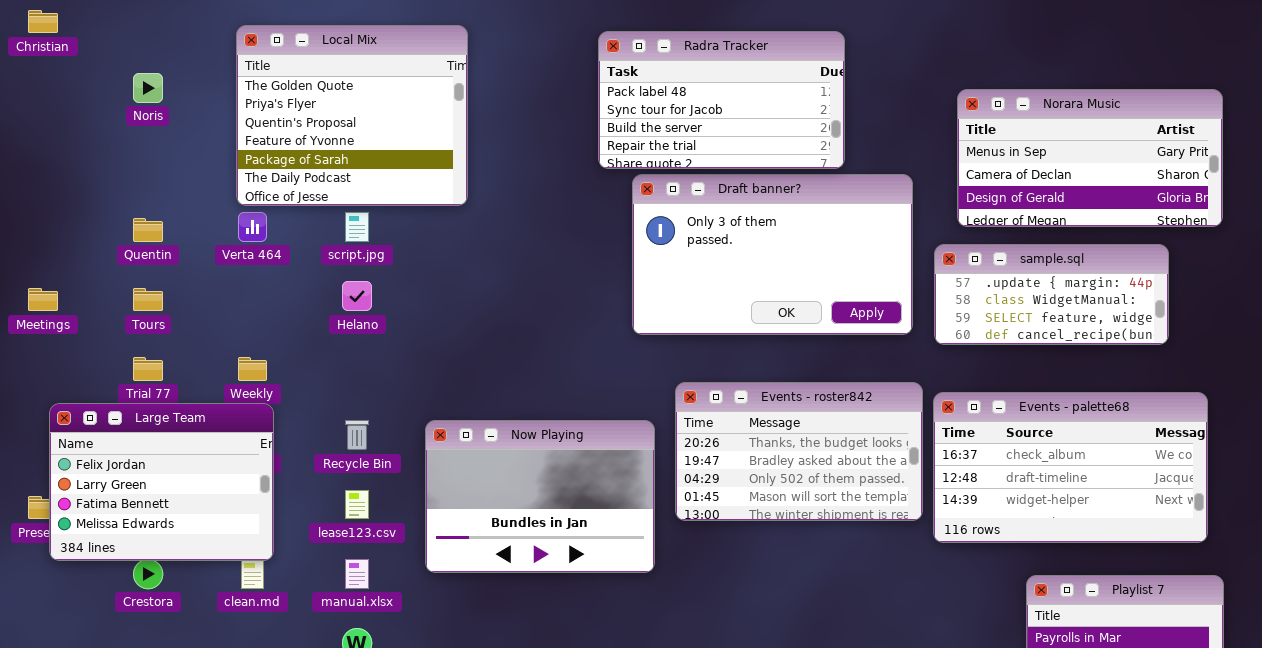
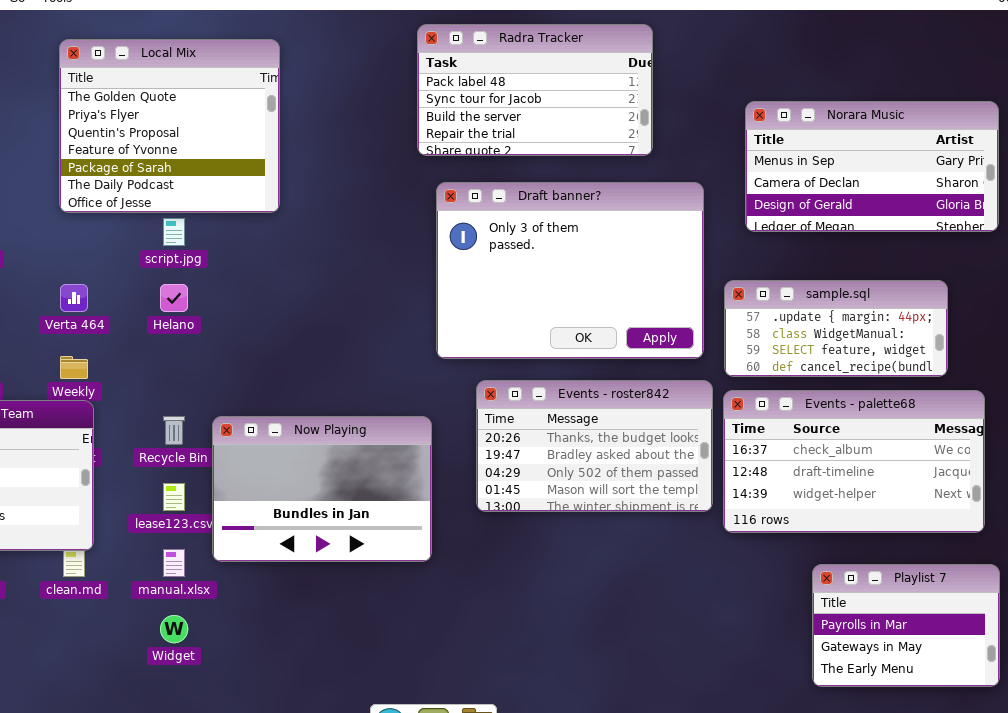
Radra Tracker: [598,31,845,169] -> [417,24,653,156], moved
Draft banner?: [632,174,913,335] -> [436,182,704,359], resized
Verta 464: [238,212,267,242] -> [60,284,88,312], moved
sample.sql: [934,244,1169,345] -> [724,280,948,377], moved
Now Playing: [425,420,655,573] -> [212,416,432,562], moved

